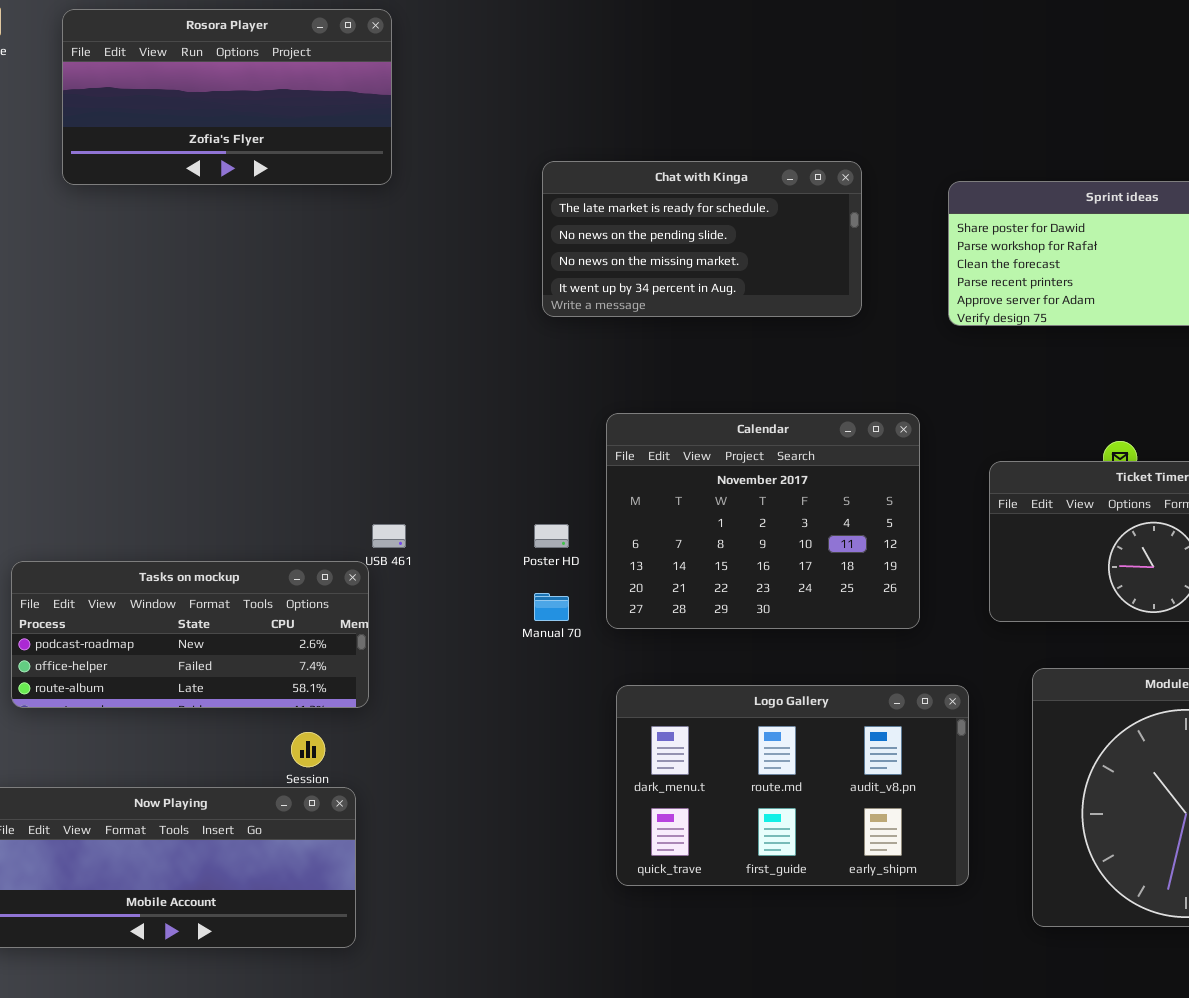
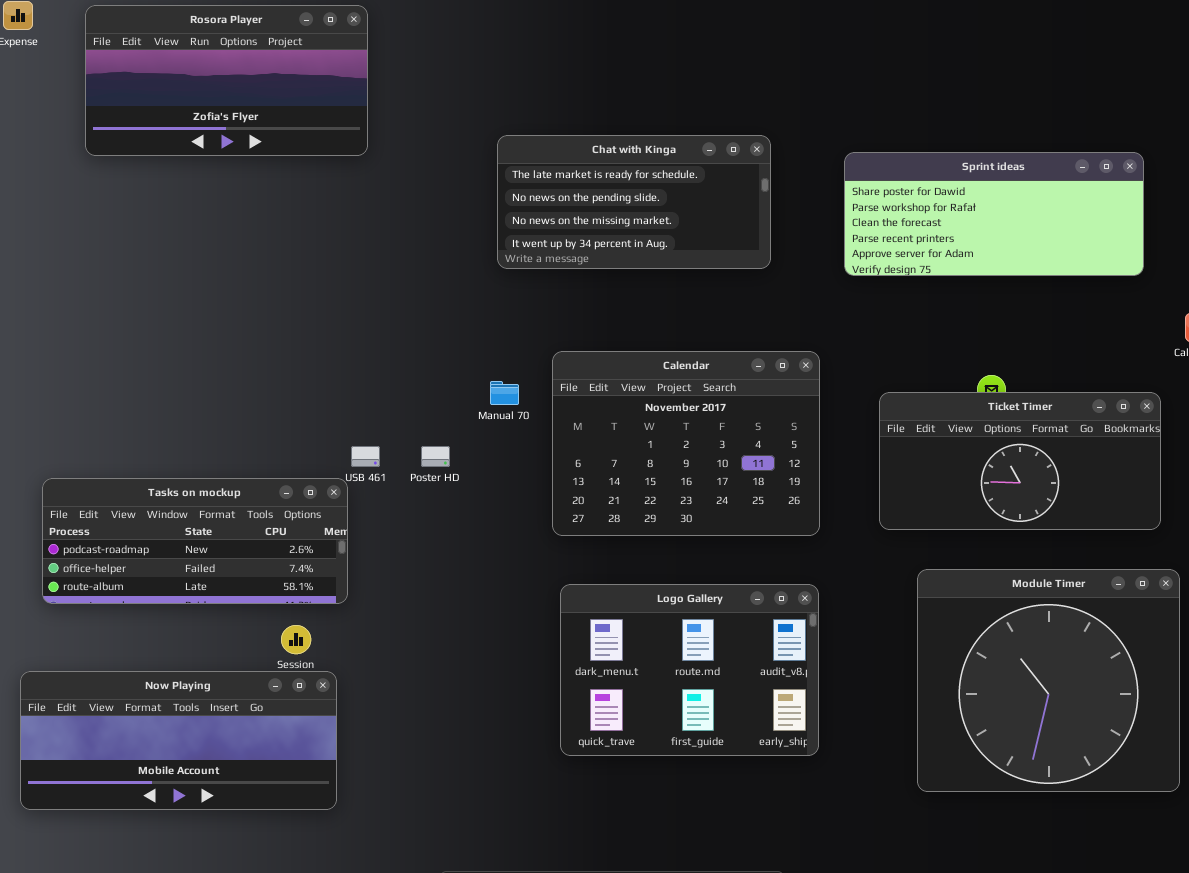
Poster HD: [534,524,569,548] -> [421,446,450,467], moved
Manual 70: [534,593,569,621] -> [490,381,519,405], moved
Logo Gallery: [616,685,969,886] -> [560,584,819,756], resized

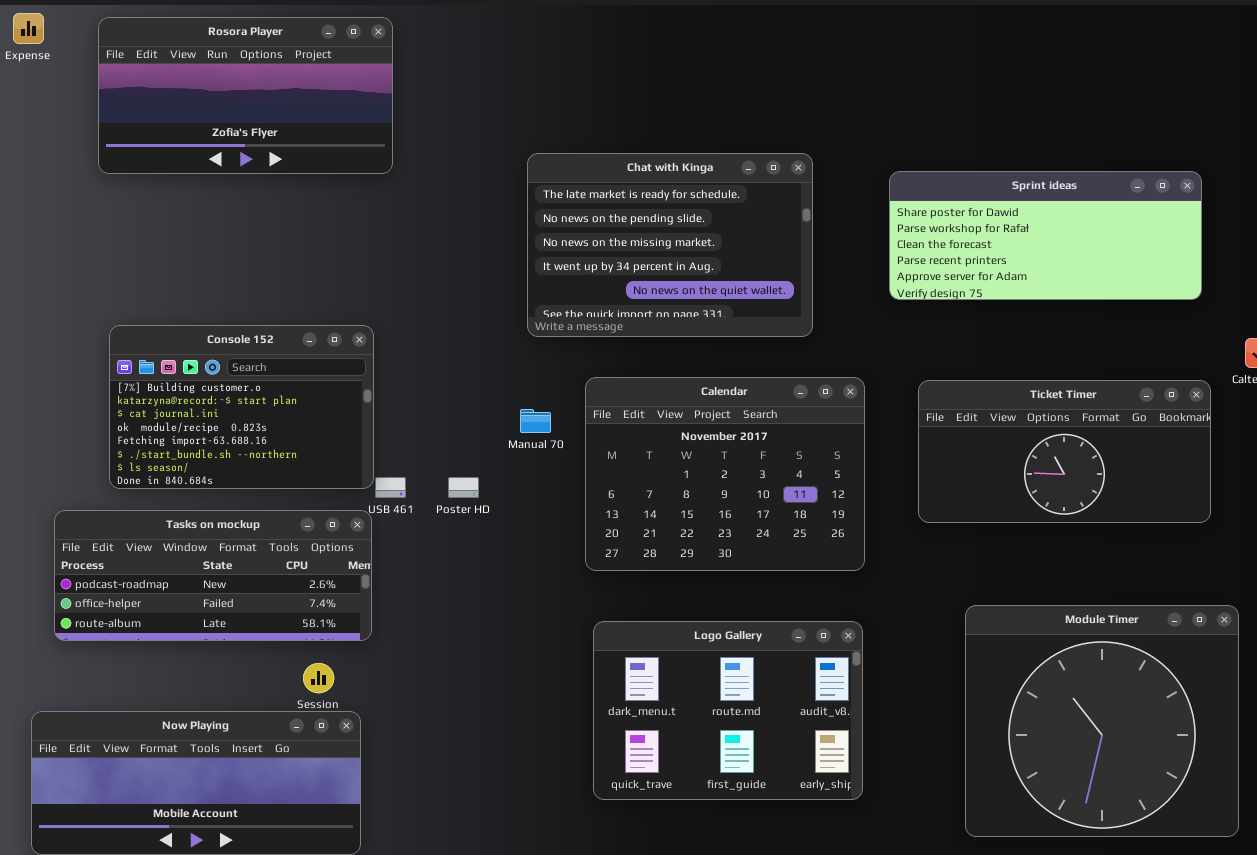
Chat with Kinga: [497,135,771,269] -> [527,153,813,337], resized
Console 152: none -> [109,325,374,489], opened
Ticket Timer: [879,392,1161,530] -> [918,380,1211,523], moved

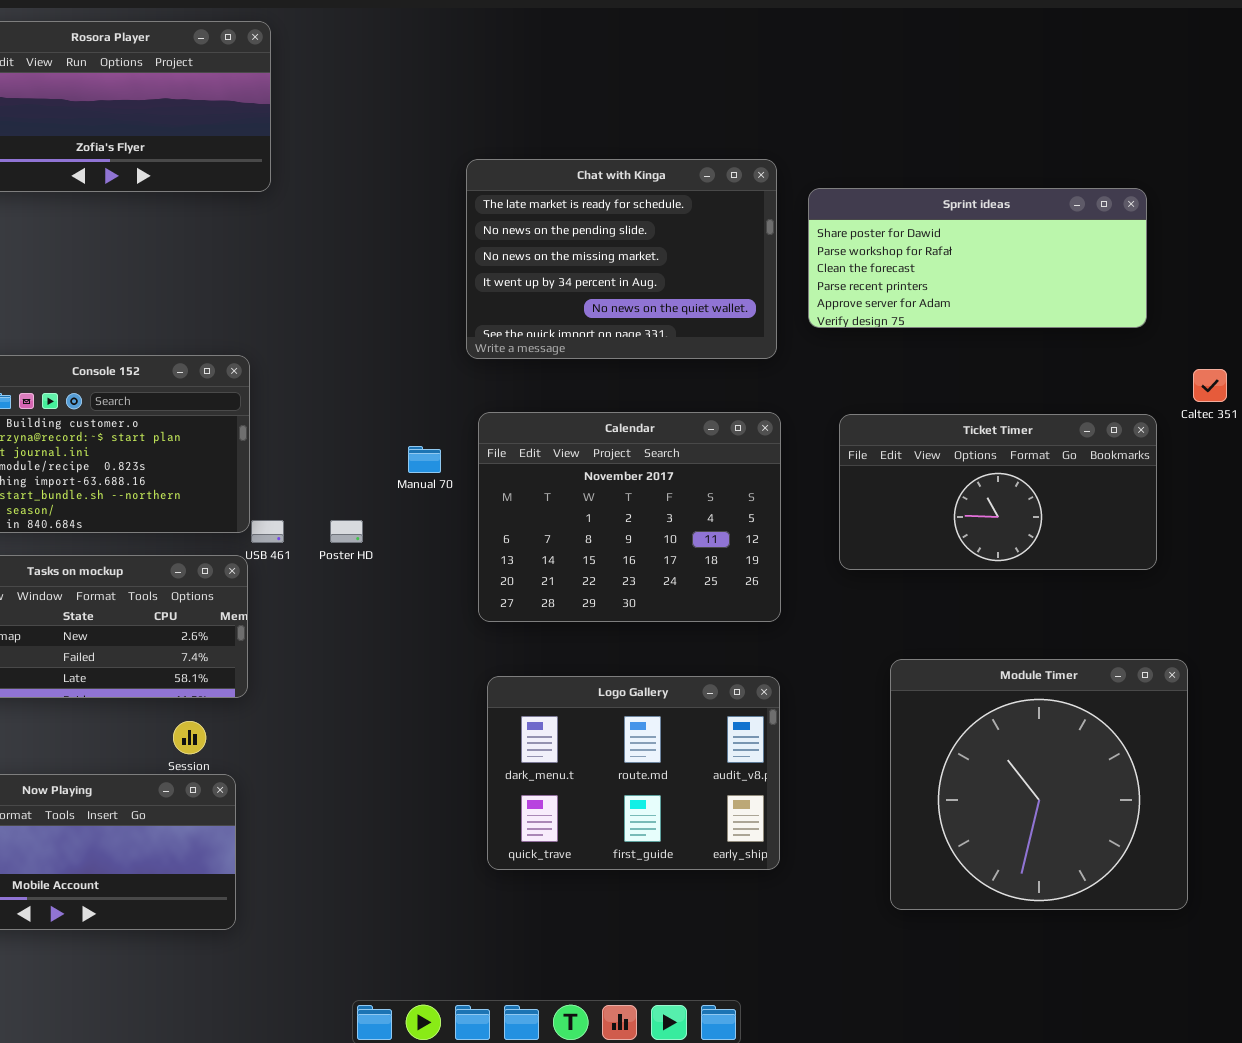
Chat with Kinga: [527,153,813,337] -> [466,159,777,359], moved

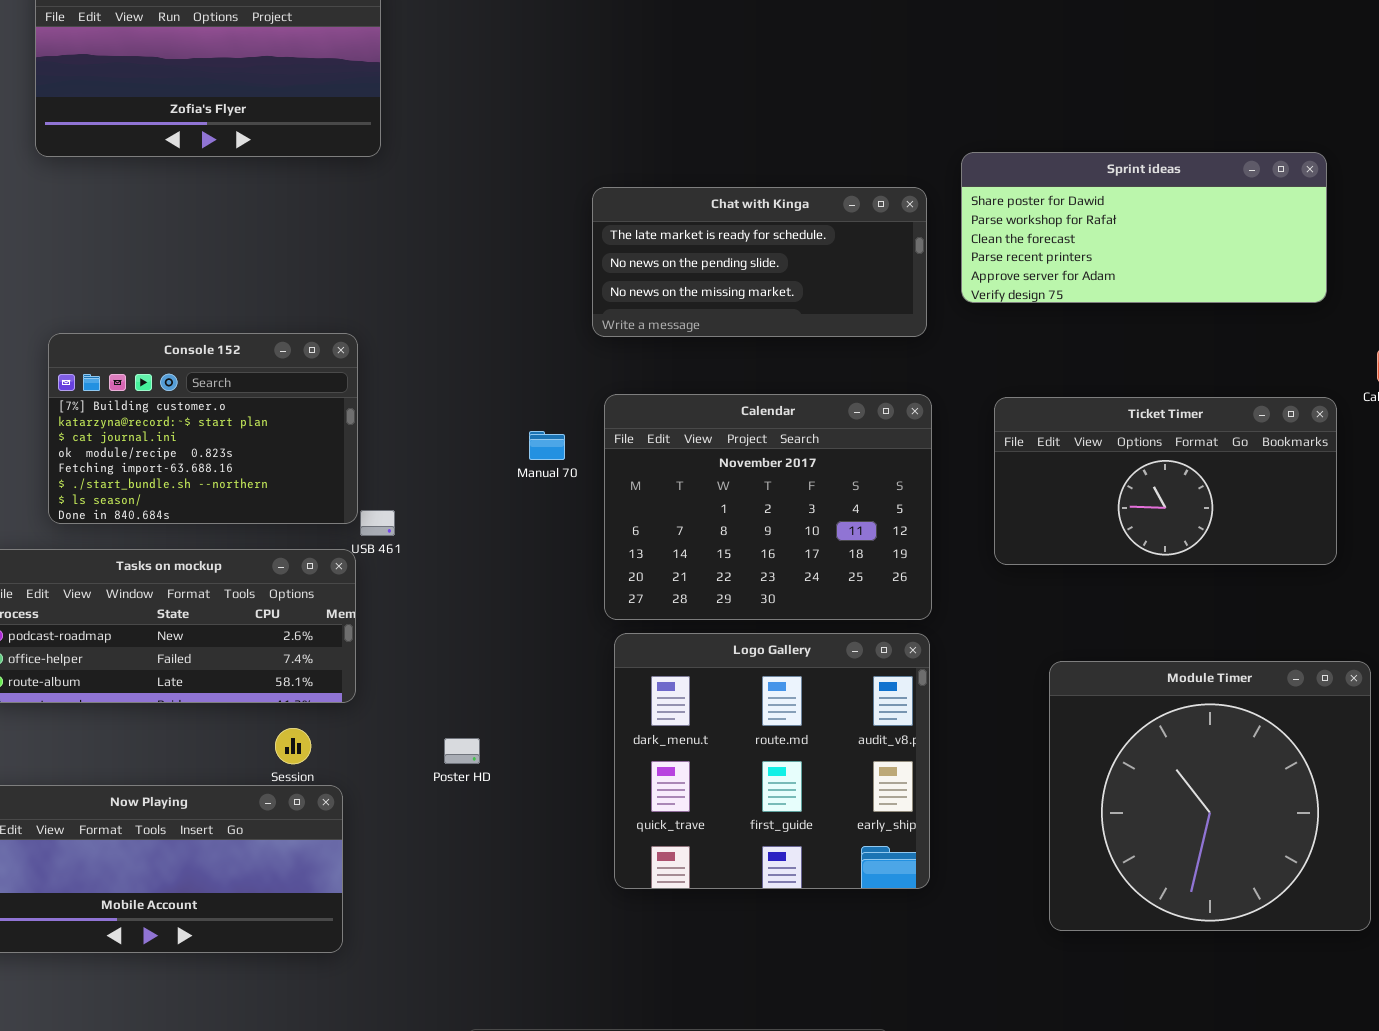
Chat with Kinga: [466,159,777,359] -> [592,187,927,337], resized
Poster HD: [330,520,363,543] -> [444,738,480,764], moved
Logo Gallery: [487,676,780,870] -> [614,633,930,889], resized

